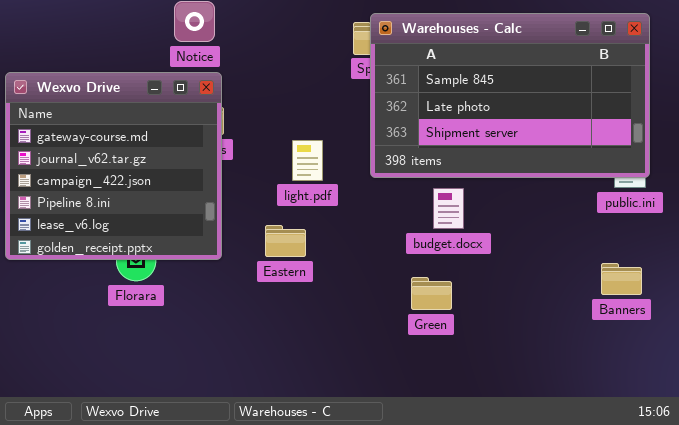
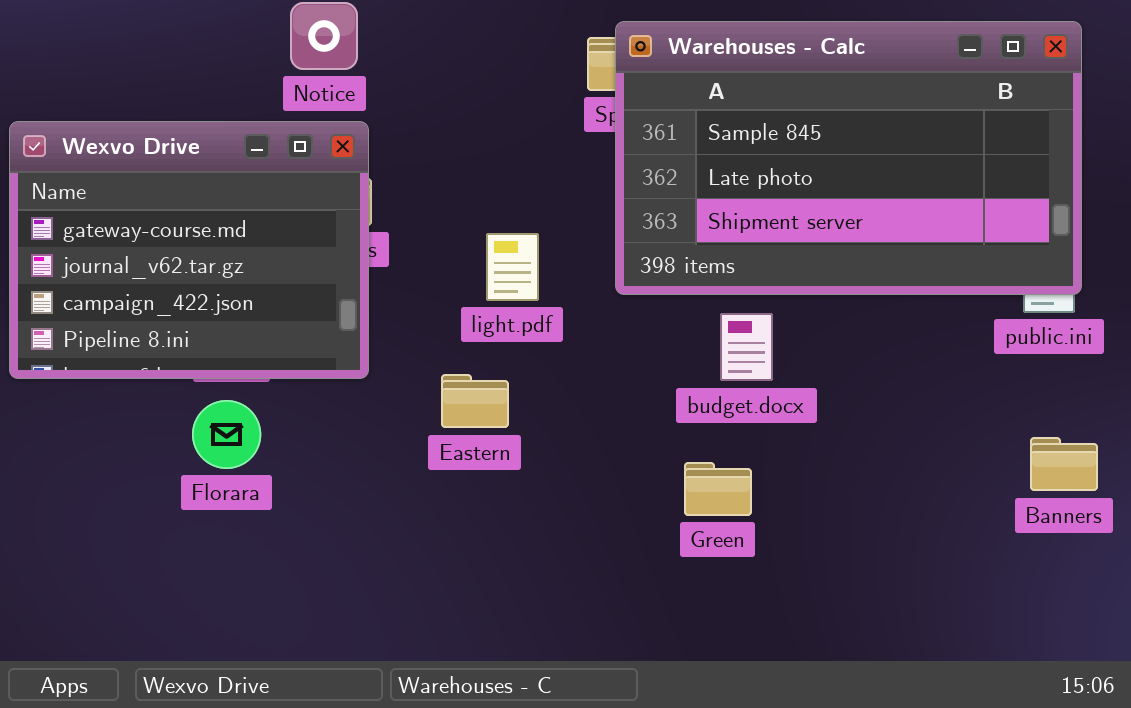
Wexvo Drive: [5,72,222,260] -> [9,121,369,379], resized
Banners: [601,263,642,295] -> [1030,437,1098,491], moved

